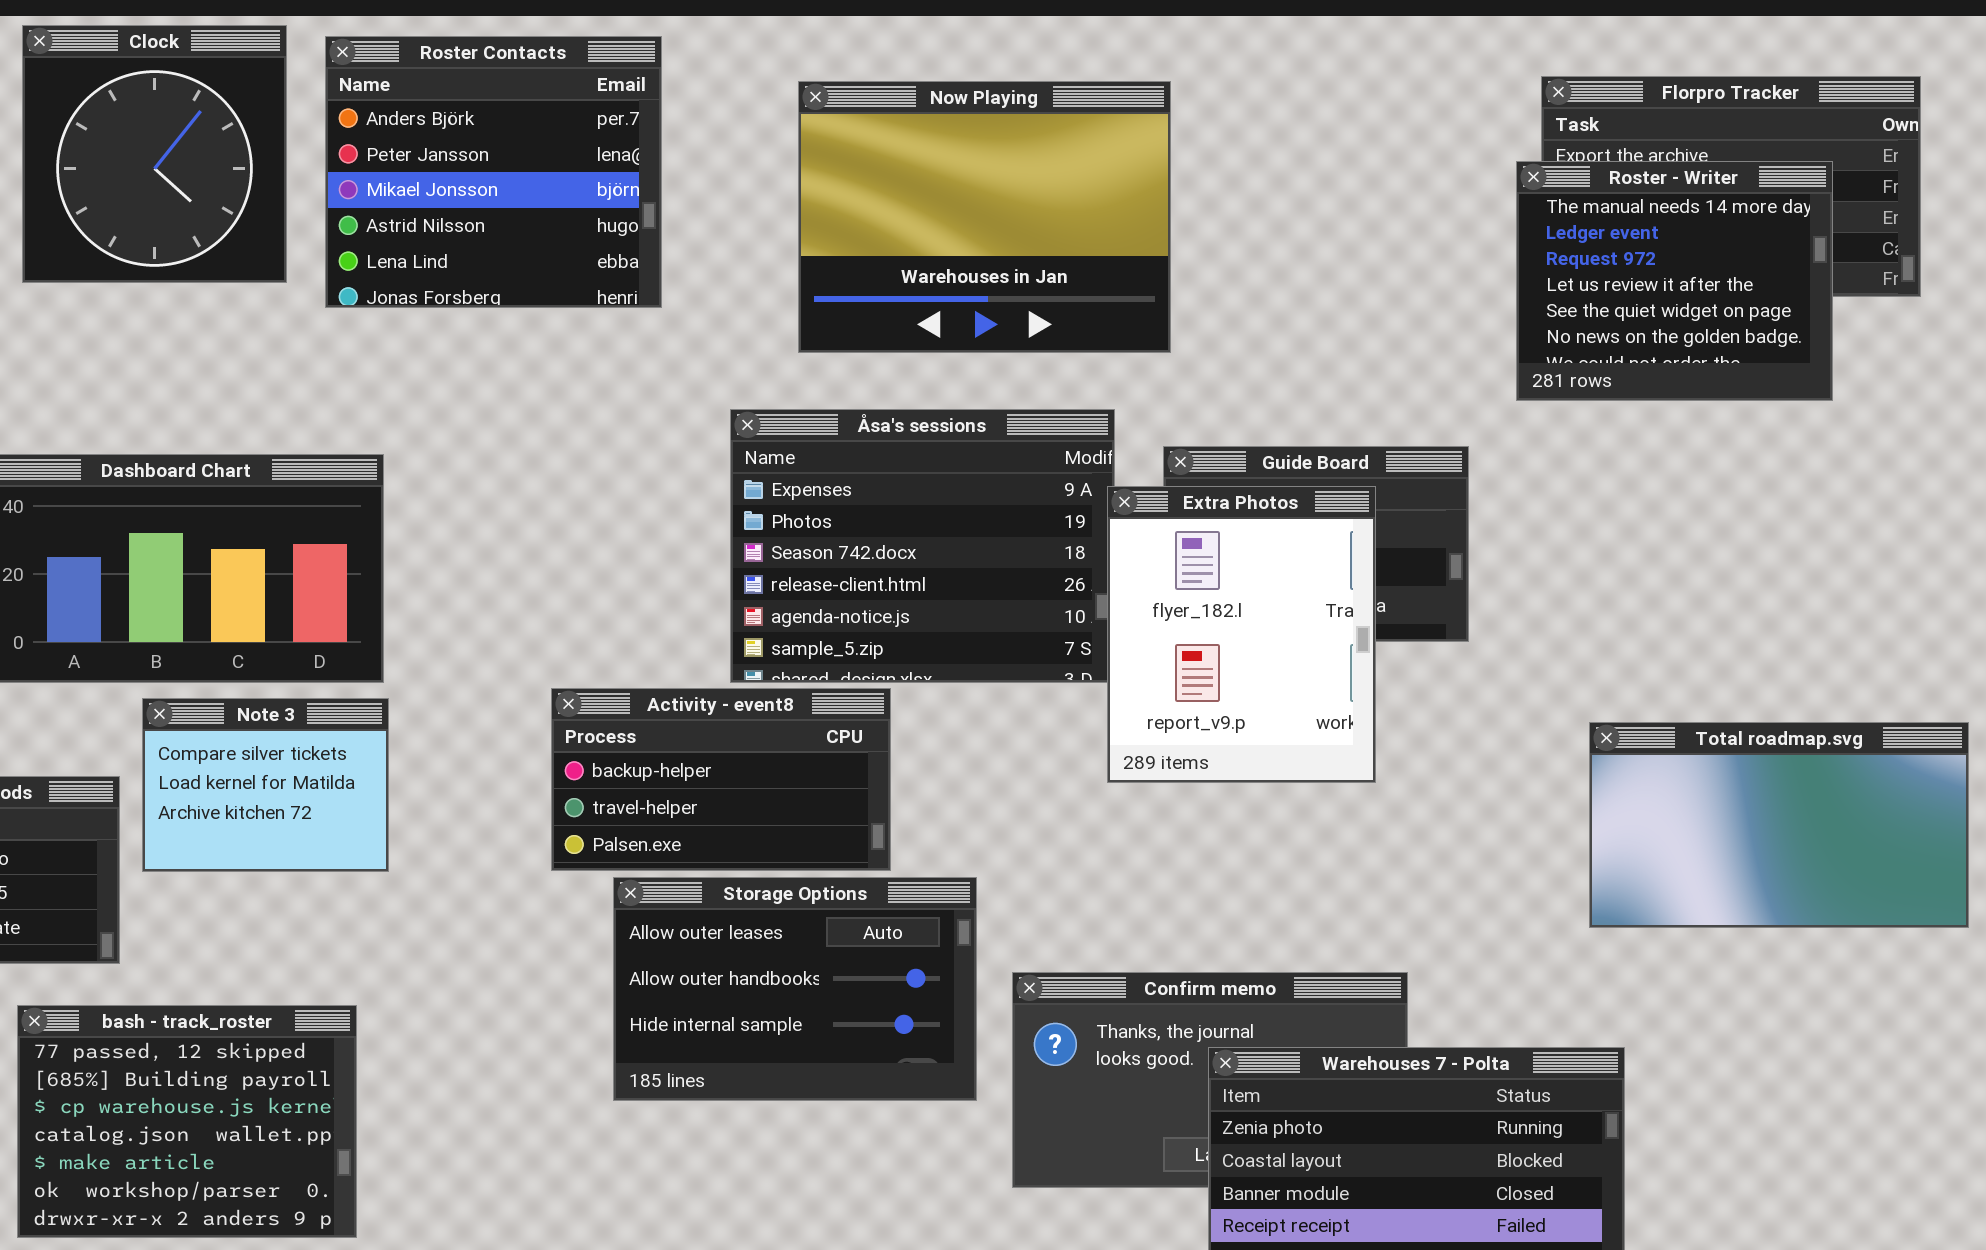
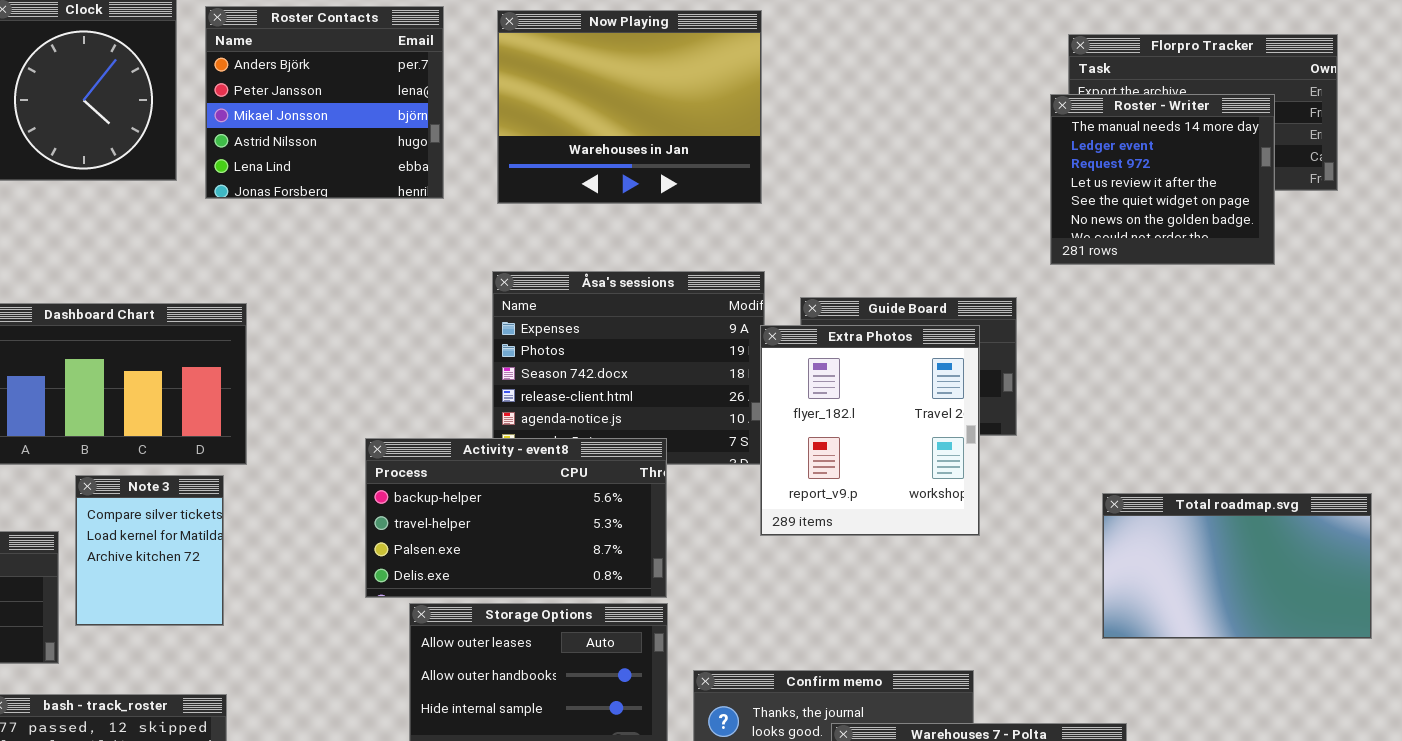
Now Playing: [798,81,1171,353] -> [497,10,762,204], moved
Extra Photos: [1107,486,1376,783] -> [760,325,980,536], resized
Activity - event8: [551,688,891,871] -> [365,438,667,598], resized
Note 3: [142,698,389,872] -> [75,475,224,626], resized

